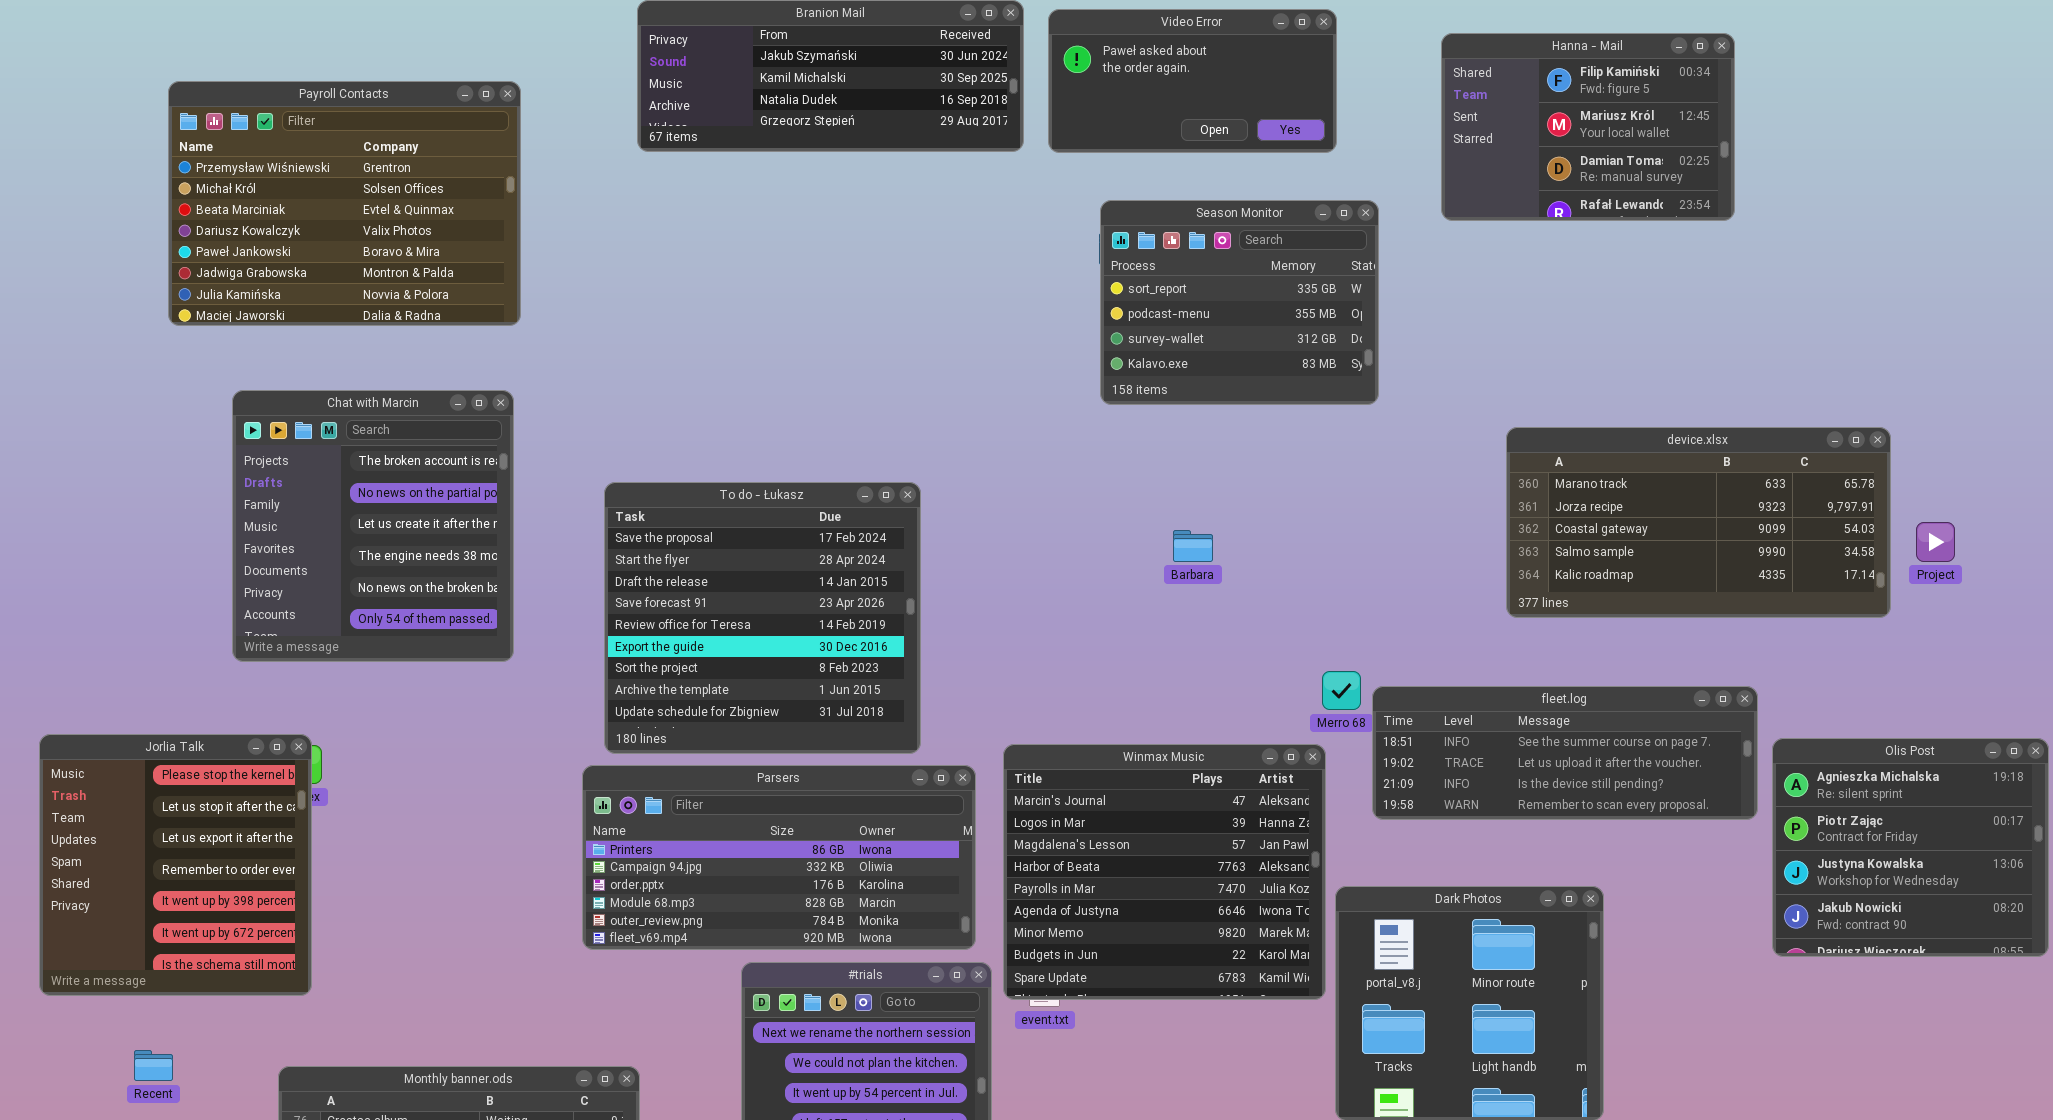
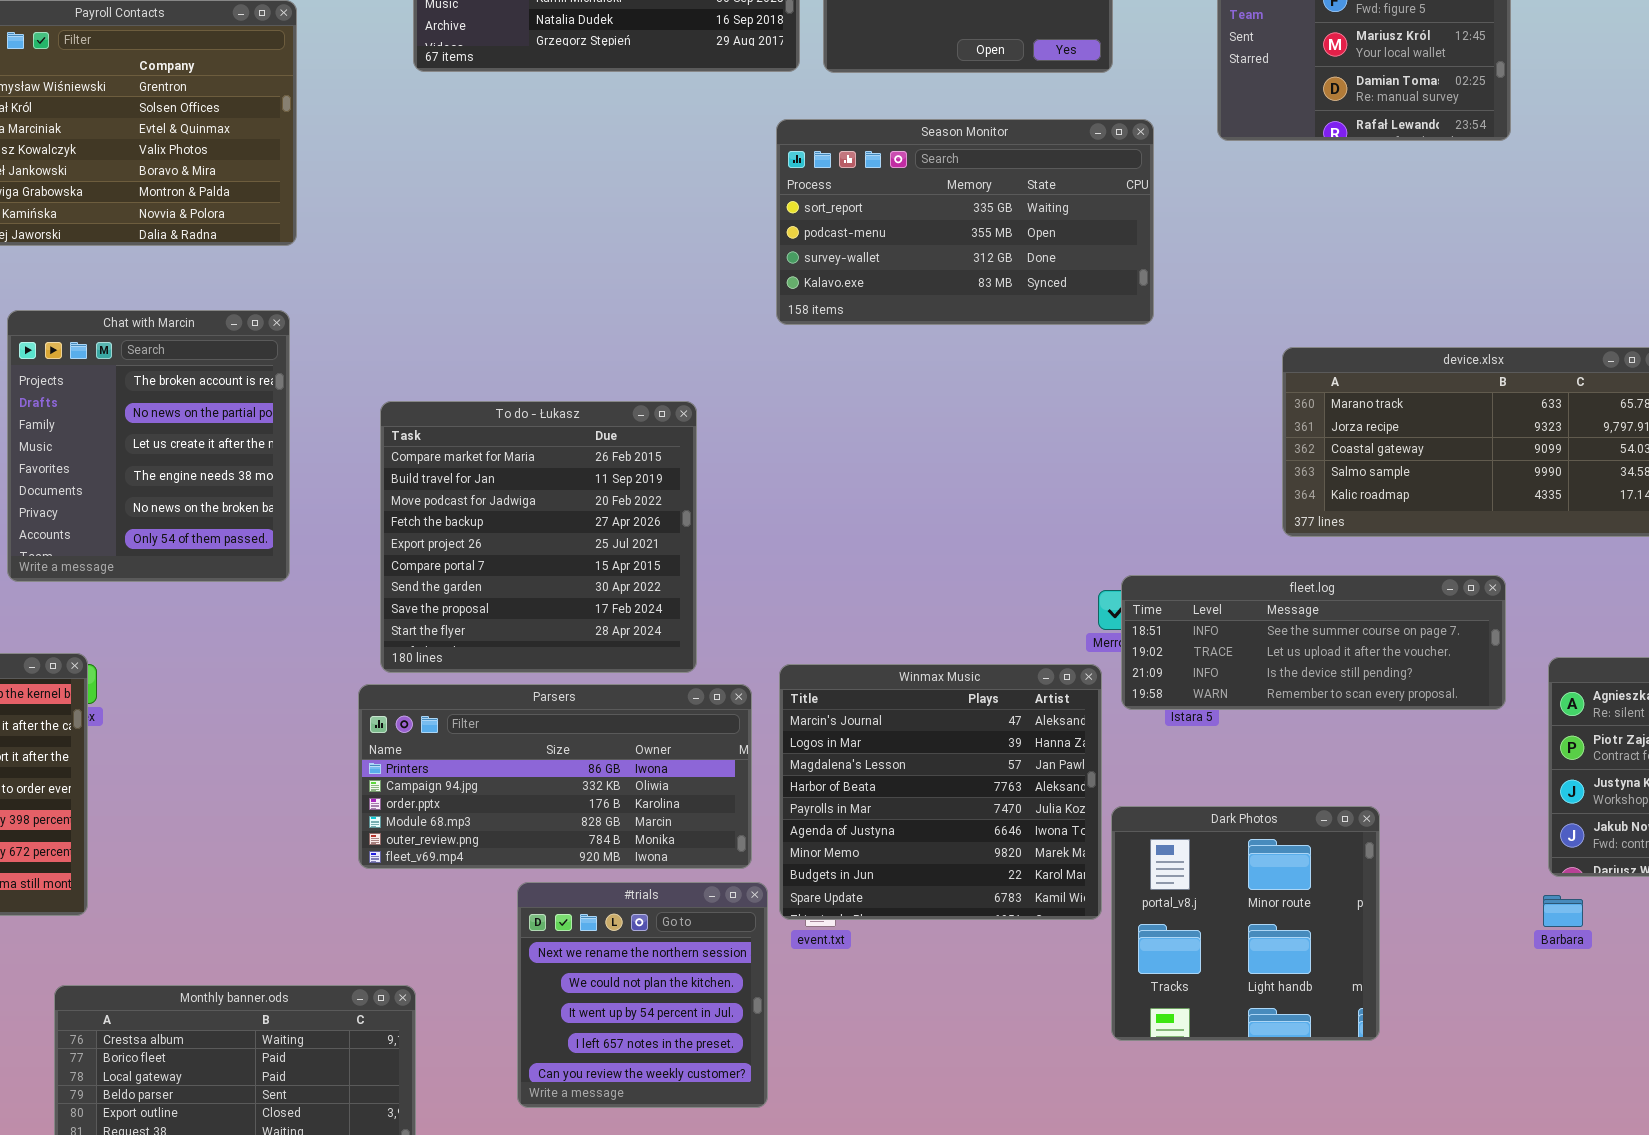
Season Monitor: [1100,200,1379,405] -> [776,119,1154,325], resized
To do - Łukasz: [604,482,921,754] -> [380,401,697,673], scrolled up 7 rows
Barbara: [1173,530,1213,562] -> [1543,895,1583,927], moved
fleet.log: [1372,686,1758,820] -> [1121,575,1506,710], moved

